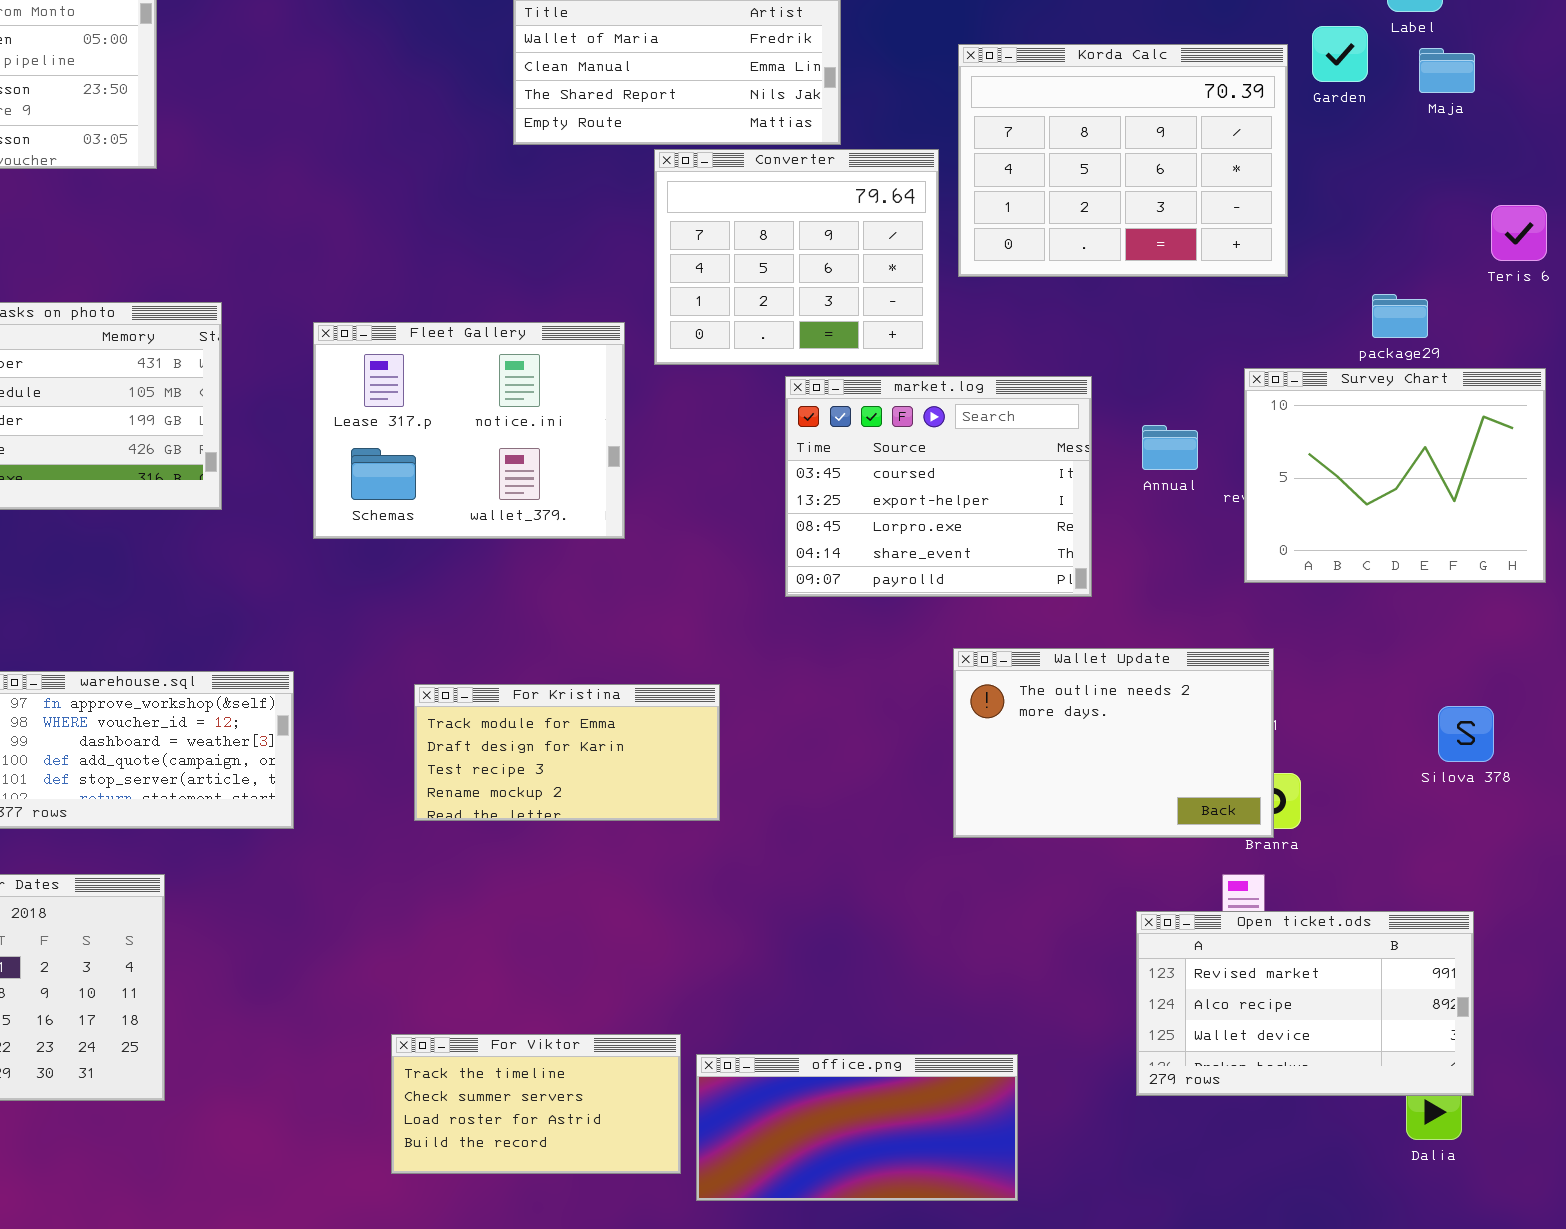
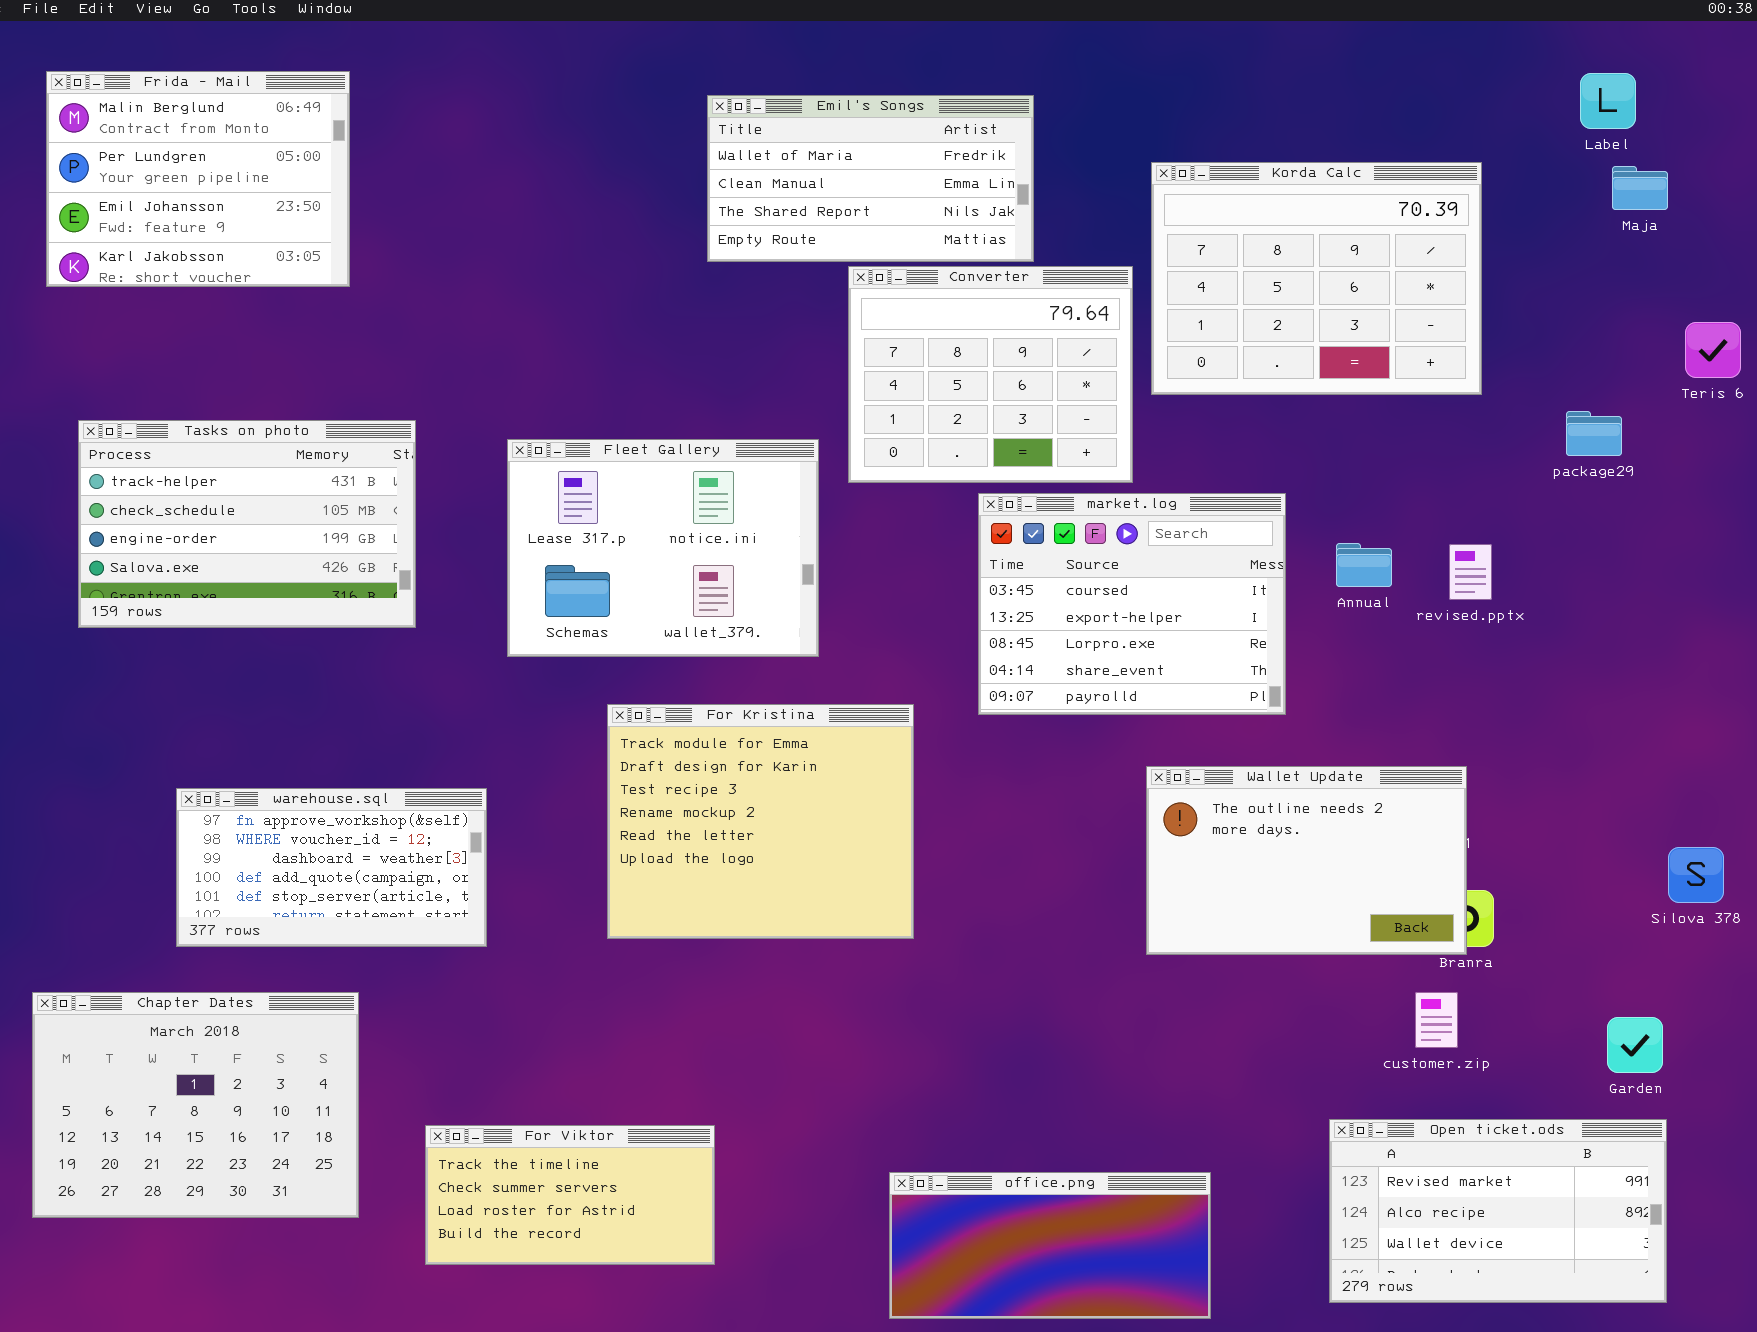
Garden: [1312,26,1368,82] -> [1607,1017,1663,1073], moved
Survey Chart: [1244,368,1546,583] -> none, closed
For Kristina: [414,684,720,821] -> [607,704,914,939], resized
Silova 378: [1438,706,1494,762] -> [1668,847,1724,903], moved
Open ticket.ods: [1136,911,1474,1096] -> [1329,1119,1667,1303], moved
For Viktor: [391,1034,681,1174] -> [425,1125,715,1265], moved

